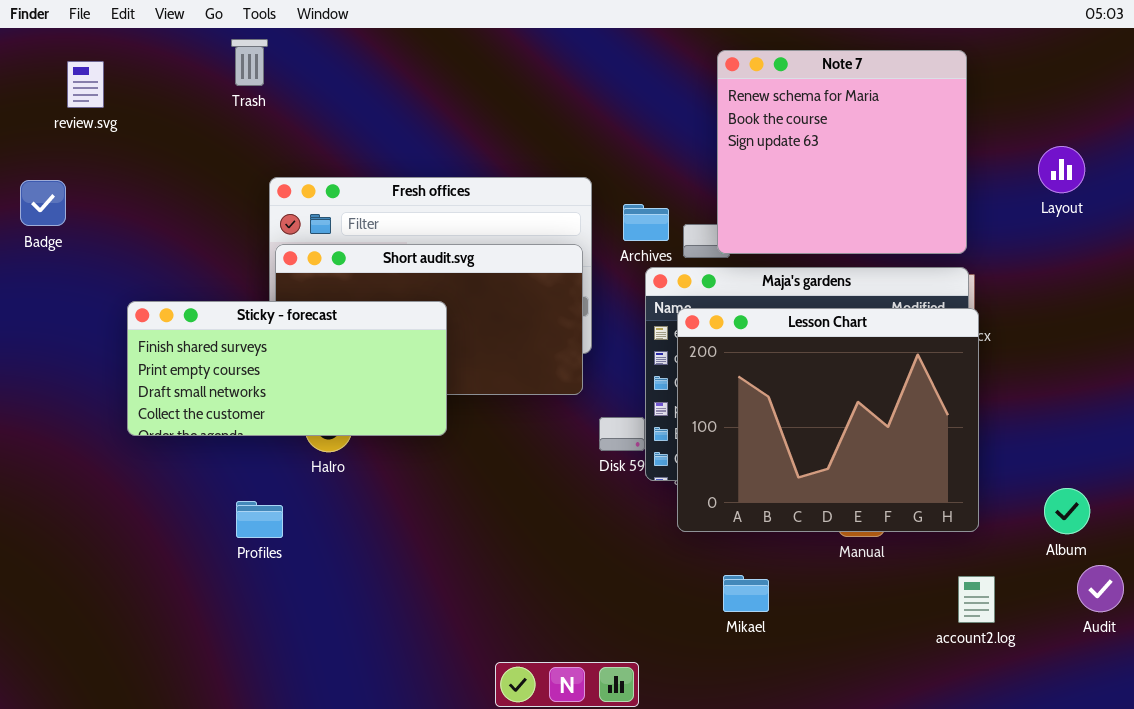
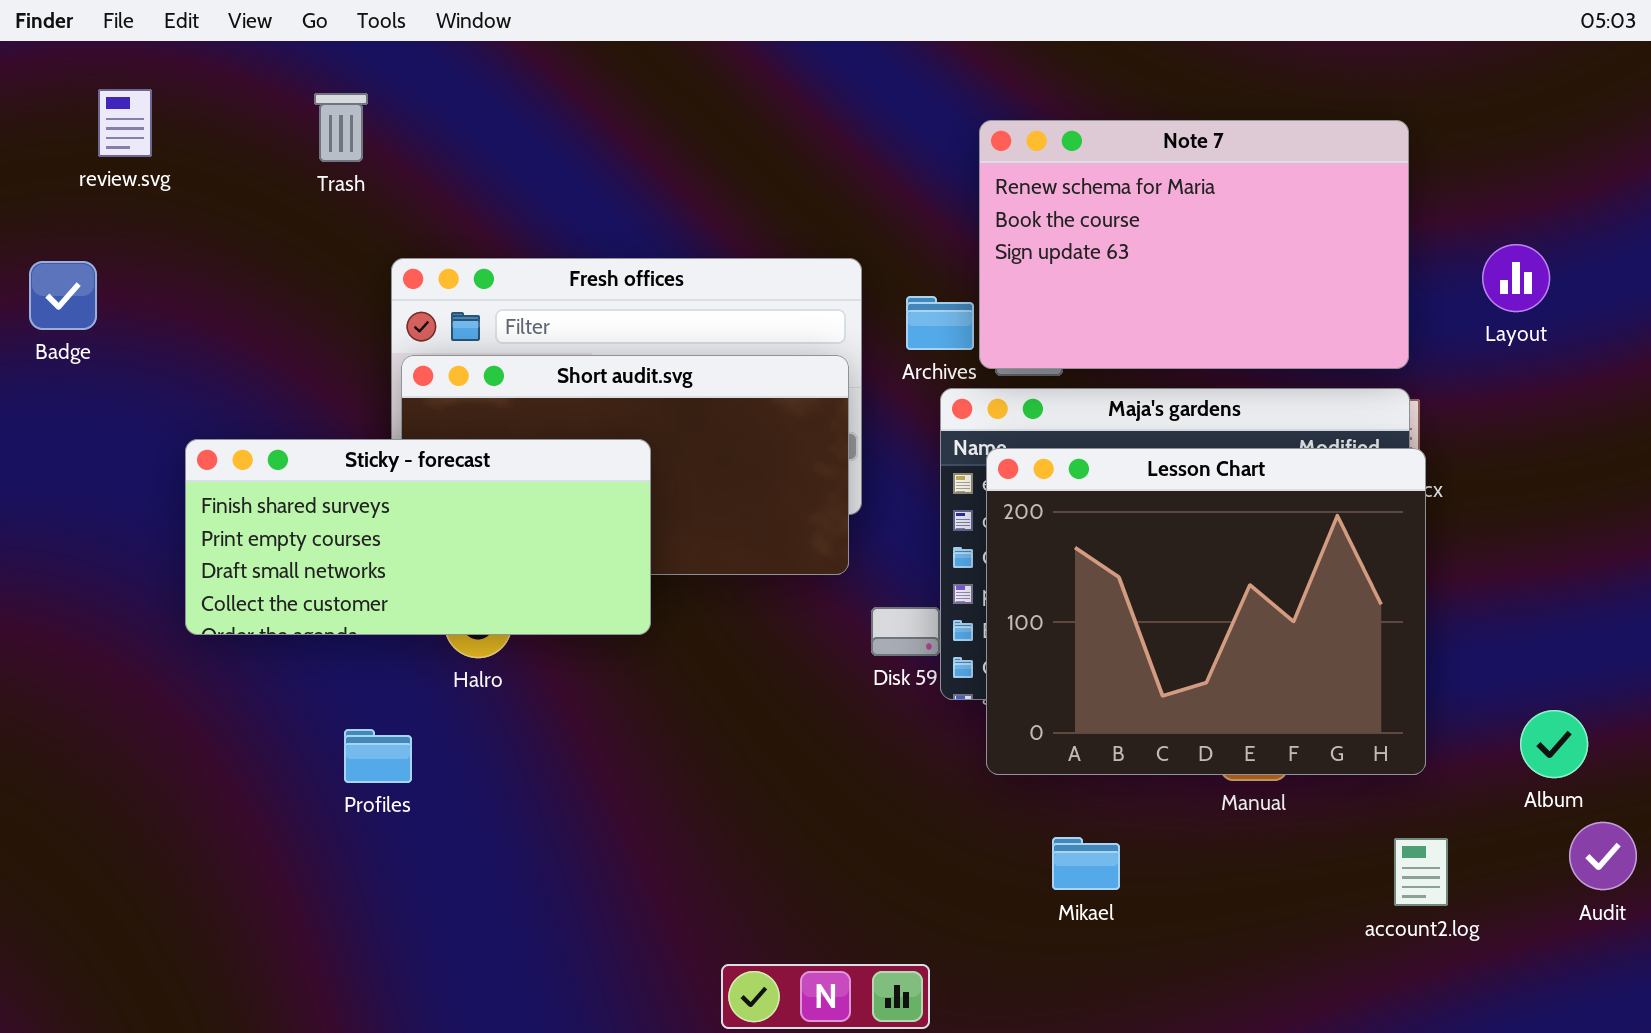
Trash: [231,39,268,86] -> [314,93,368,162], moved
Note 7: [717,50,967,254] -> [979,120,1409,369], resized
Layout: [1038,146,1085,193] -> [1482,244,1550,312], moved

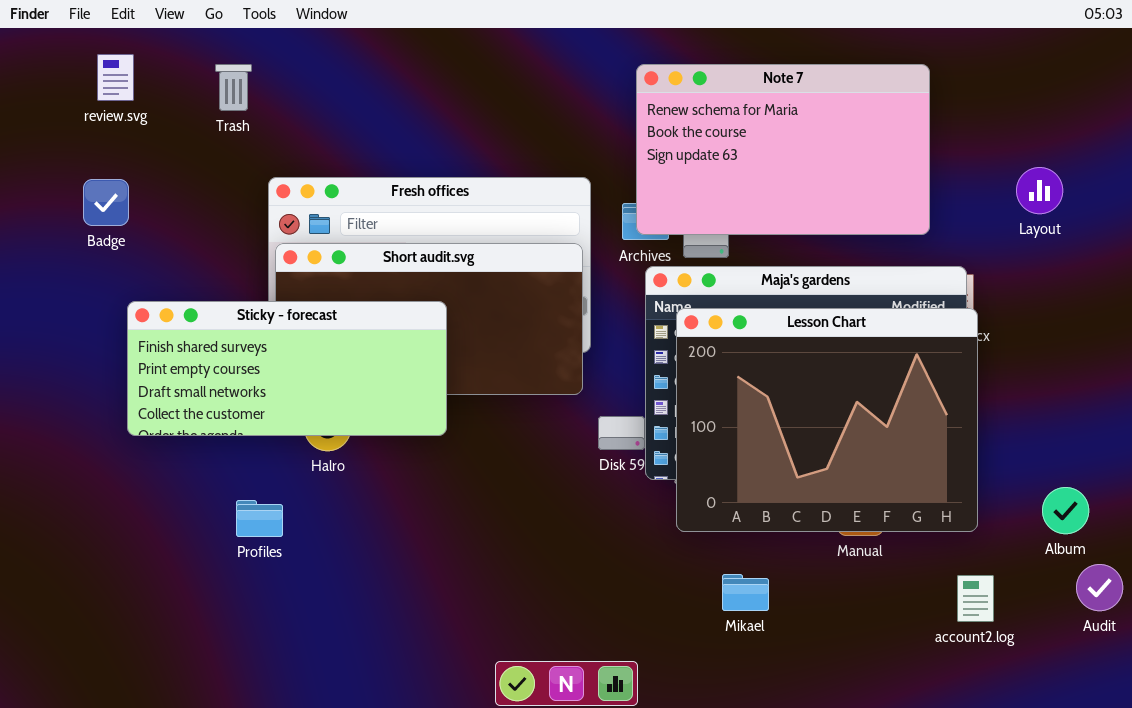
review.svg: [98,89,152,157] -> [97,54,134,101], moved
Note 7: [979,120,1409,369] -> [636,64,930,235], moved
Badge: [29,261,97,330] -> [83,179,129,226], moved

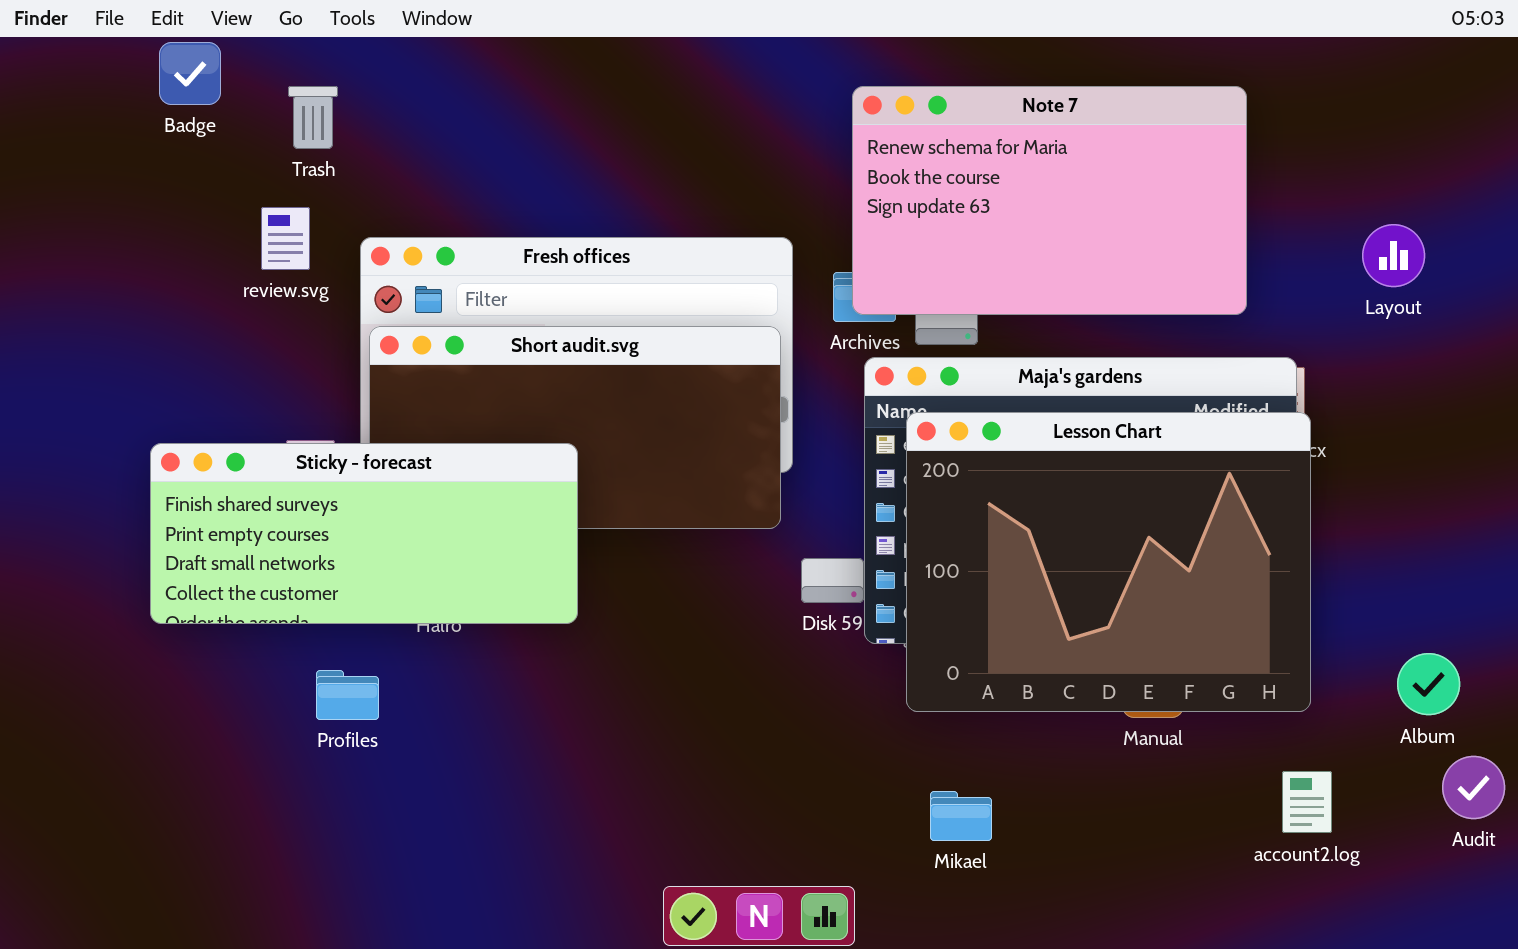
review.svg: [97,54,134,101] -> [261,207,310,270], moved
Badge: [83,179,129,226] -> [159,42,221,105], moved
Sticky - forecast: [127,301,447,436] -> [150,443,578,624], moved
Mikael: [722,574,769,611] -> [930,791,992,841], moved

